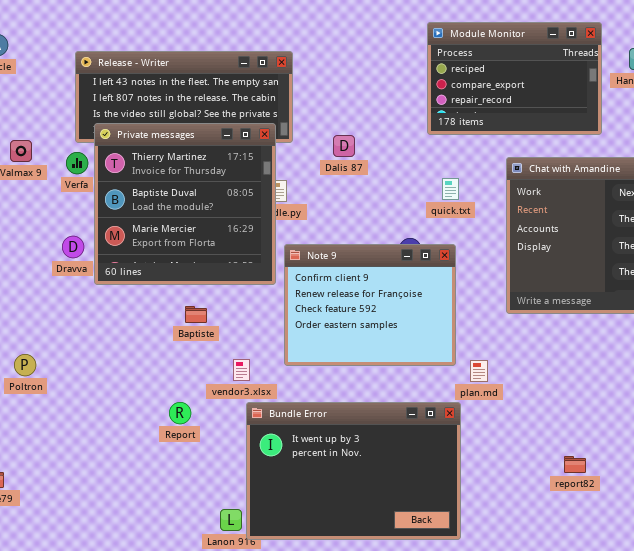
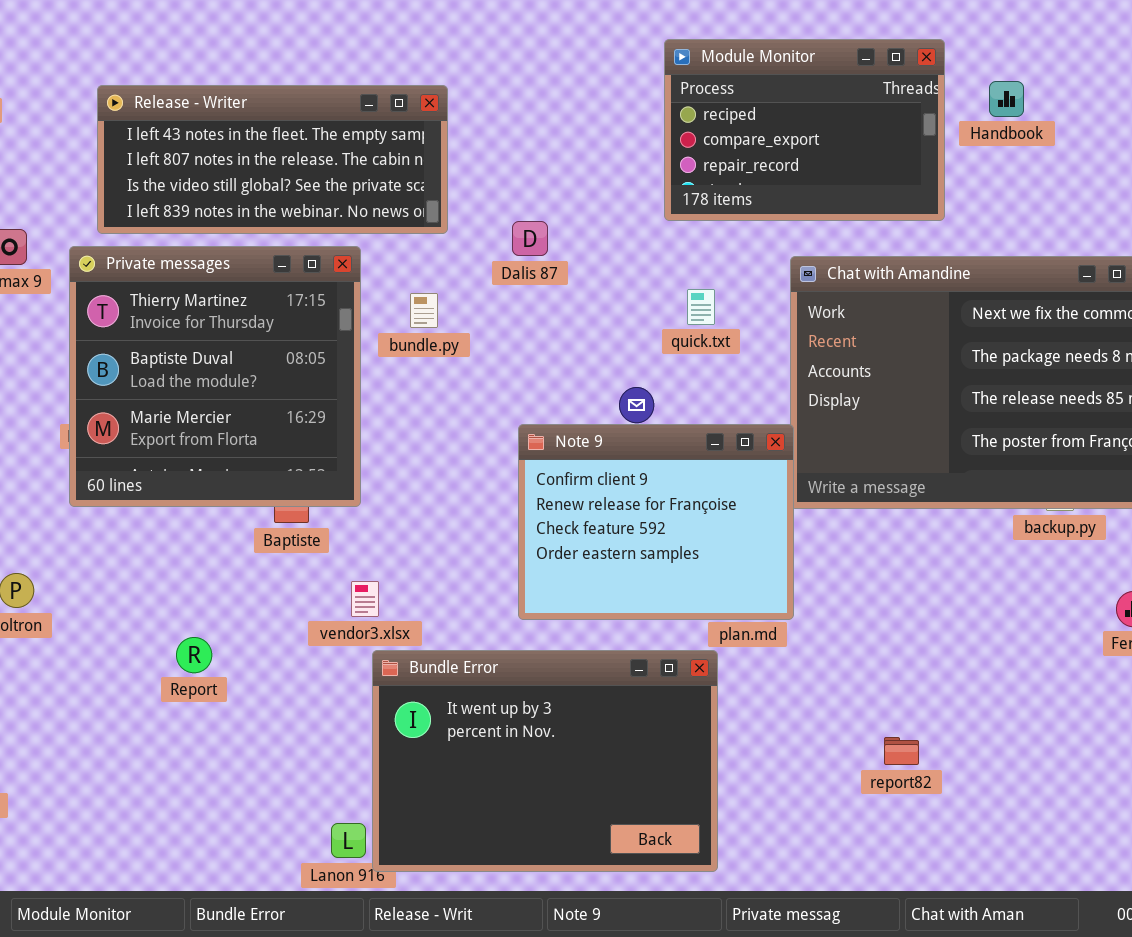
Private messages: [94,123,276,285] -> [69,246,361,507], moved
Note 9: [284,244,456,366] -> [518,424,794,620], moved
Report: [169,402,191,424] -> [176,637,212,673], moved

